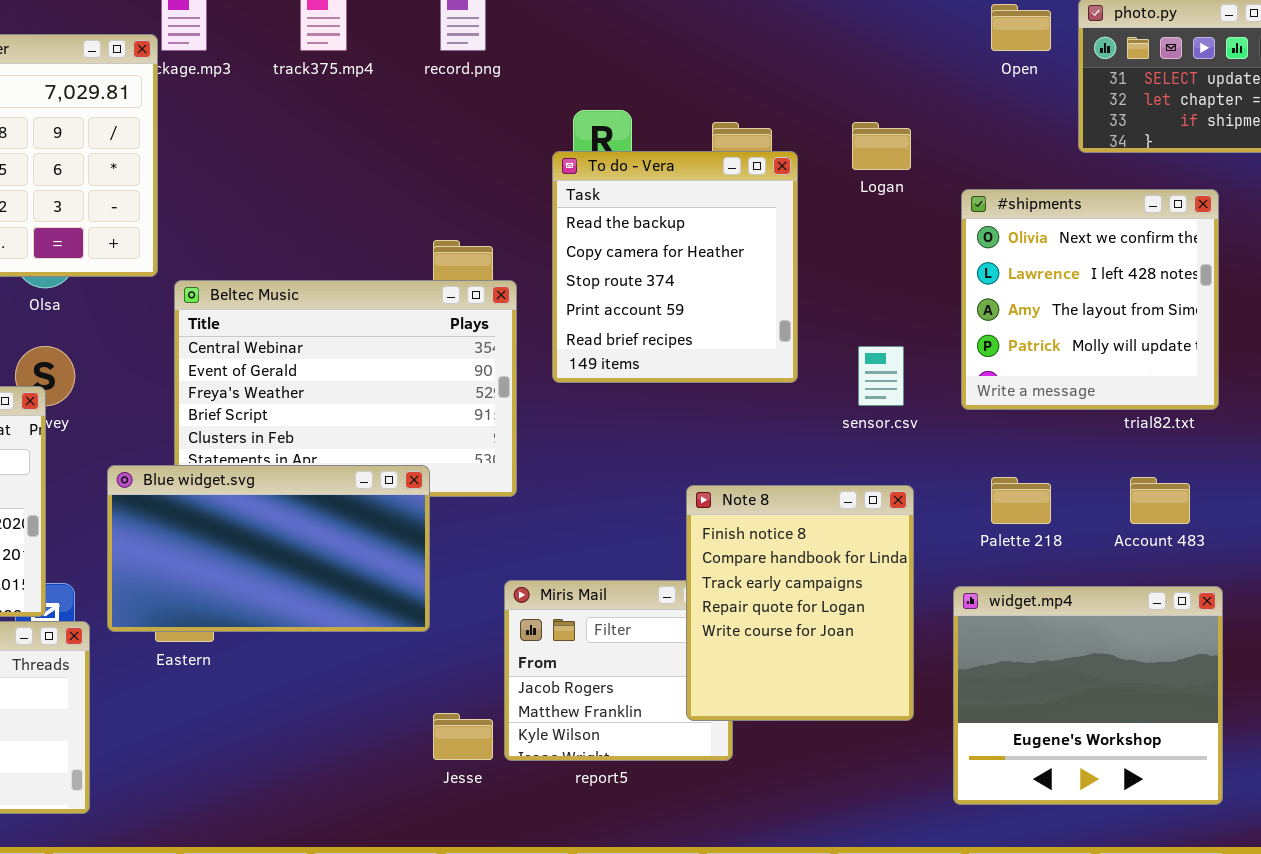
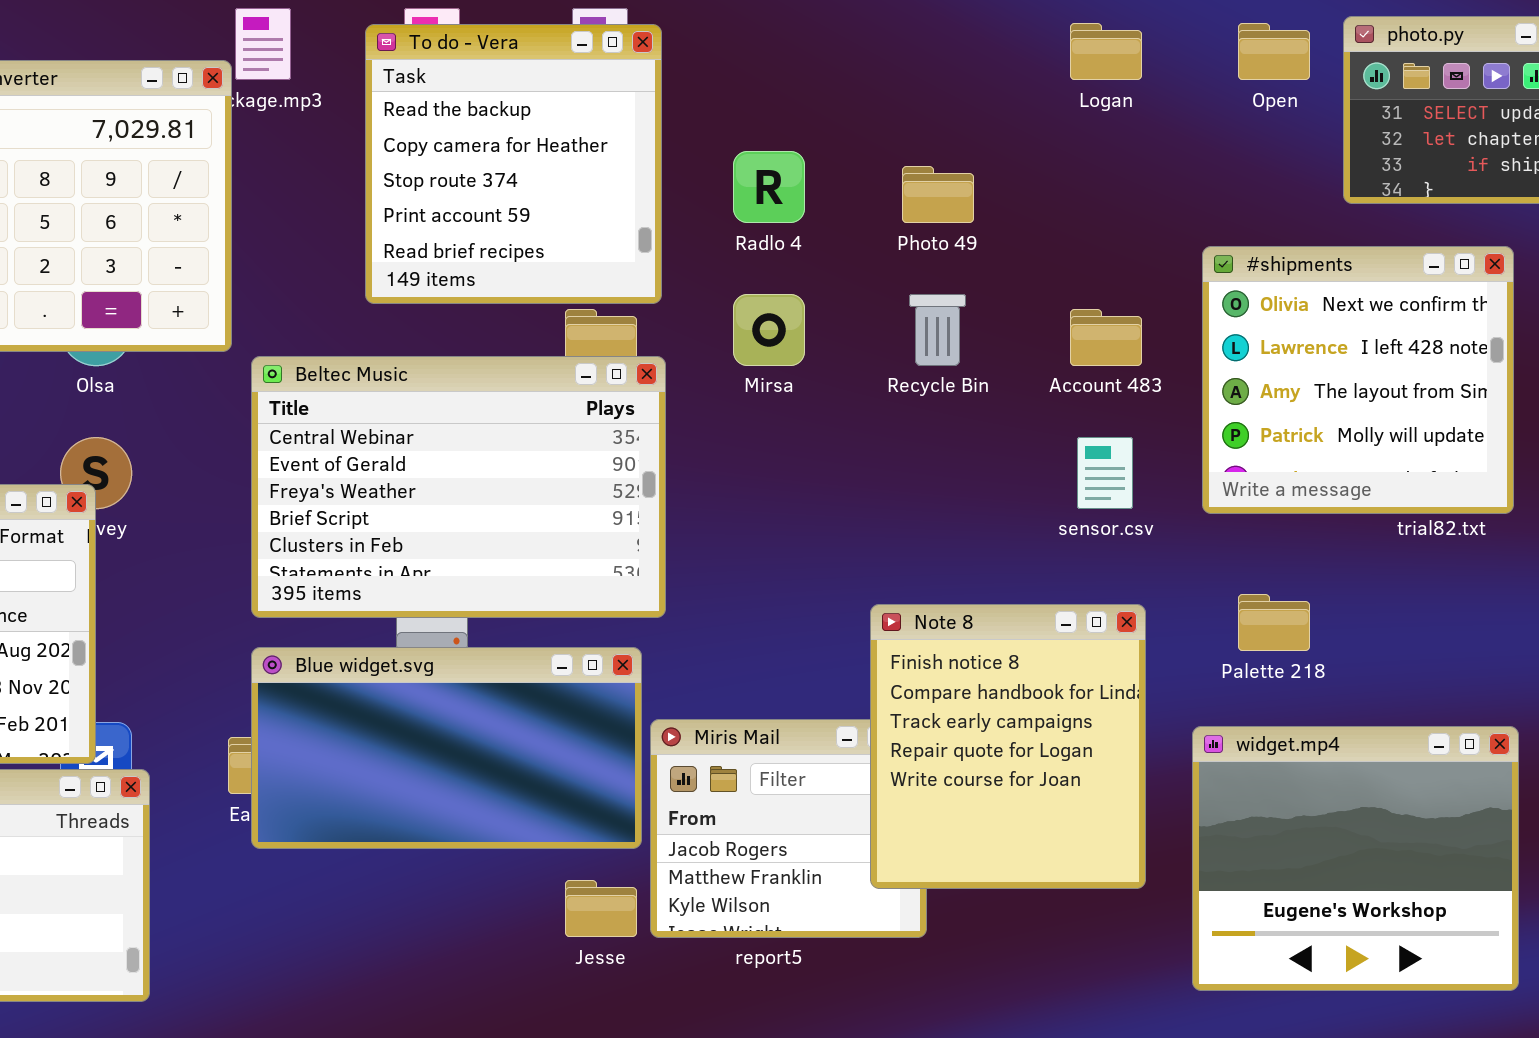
Logan: [852,122,911,170] -> [1070,23,1142,80], moved
To do - Vera: [552,151,798,383] -> [365,24,662,304], moved
Blue widget.svg: [107,465,430,632] -> [251,647,642,849], moved
Account 483: [1130,477,1190,524] -> [1070,309,1142,366], moved

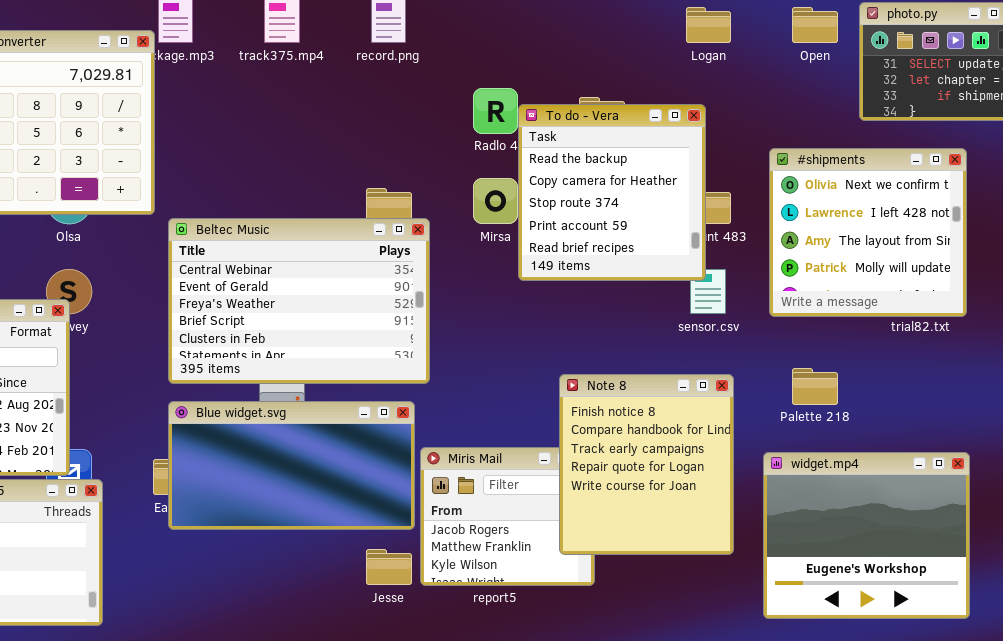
To do - Vera: [365,24,662,304] -> [518,104,706,281], moved

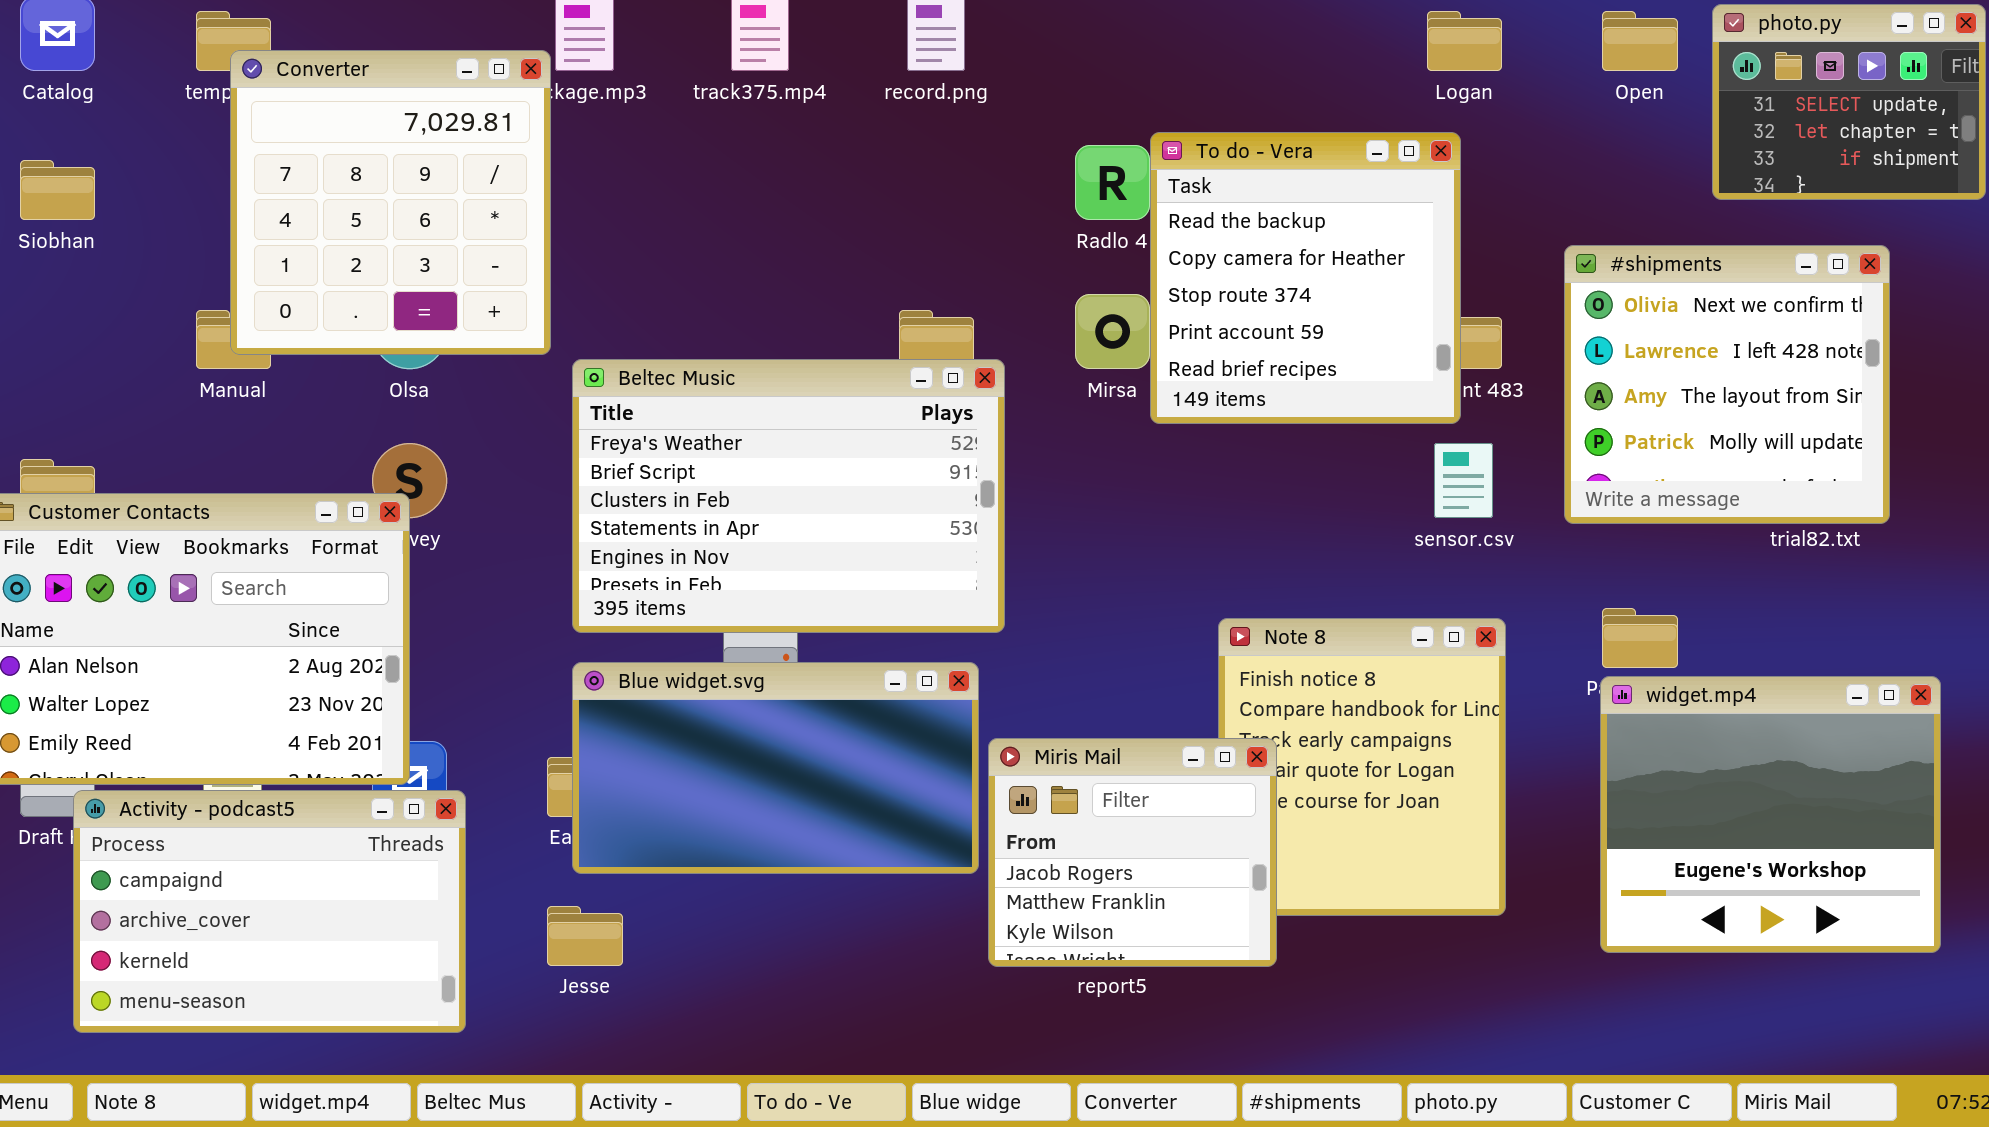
To do - Vera: [518,104,706,281] -> [1150,132,1461,424], moved
Beltec Music: [168,218,430,384] -> [572,359,1005,633], scrolled down 2 rows
Miris Mail: [420,447,595,586] -> [988,738,1277,967], raised
widget.mp4: [763,452,970,619] -> [1600,676,1941,953], moved
Jesse: [366,549,412,585] -> [547,906,623,966], moved

